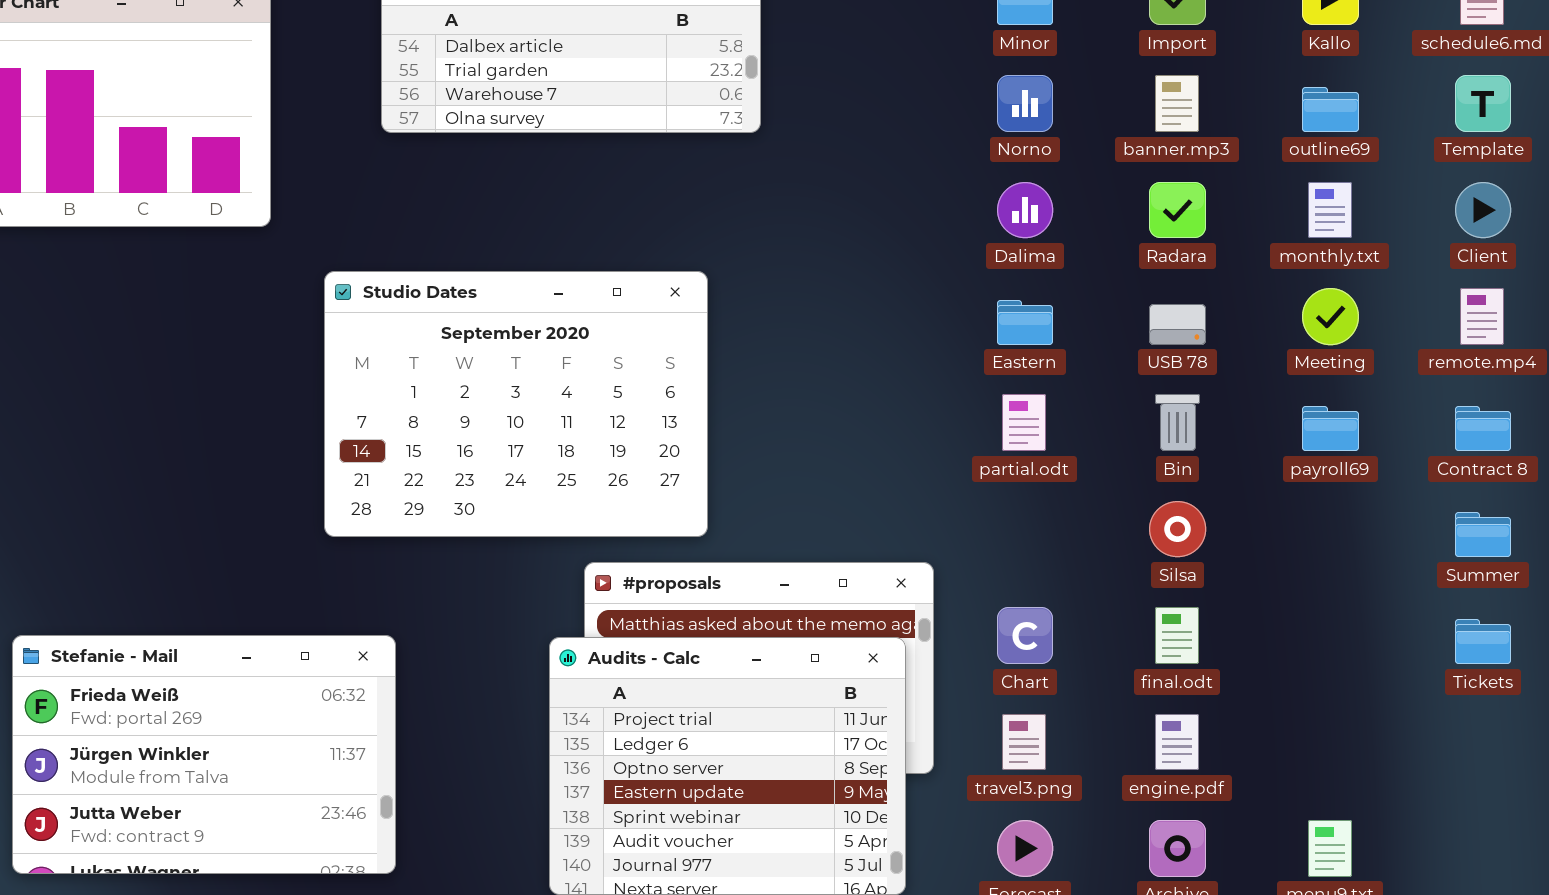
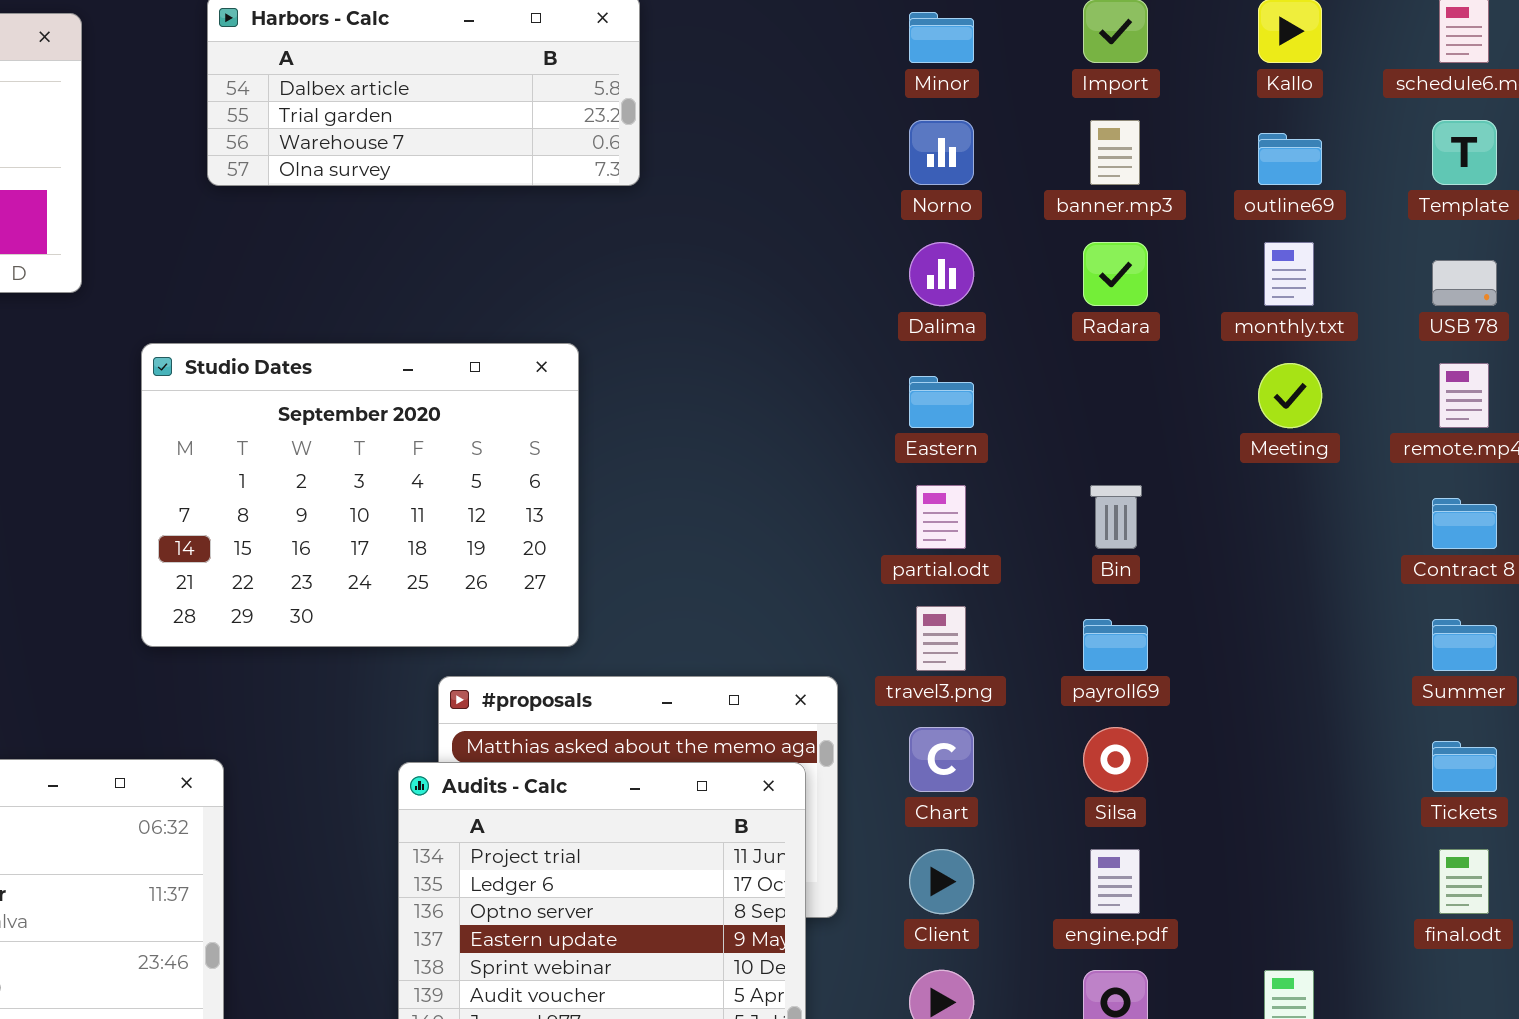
Client: [1455,182,1511,238] -> [909,849,974,914], moved
USB 78: [1149,304,1206,345] -> [1432,260,1497,306], moved
payroll69: [1302,406,1359,451] -> [1083,619,1148,671], moved
Silsa: [1149,501,1206,557] -> [1083,727,1148,792], moved
final.odt: [1155,607,1199,664] -> [1439,849,1489,914], moved
travel3.png: [1002,714,1046,770] -> [916,606,966,671], moved

